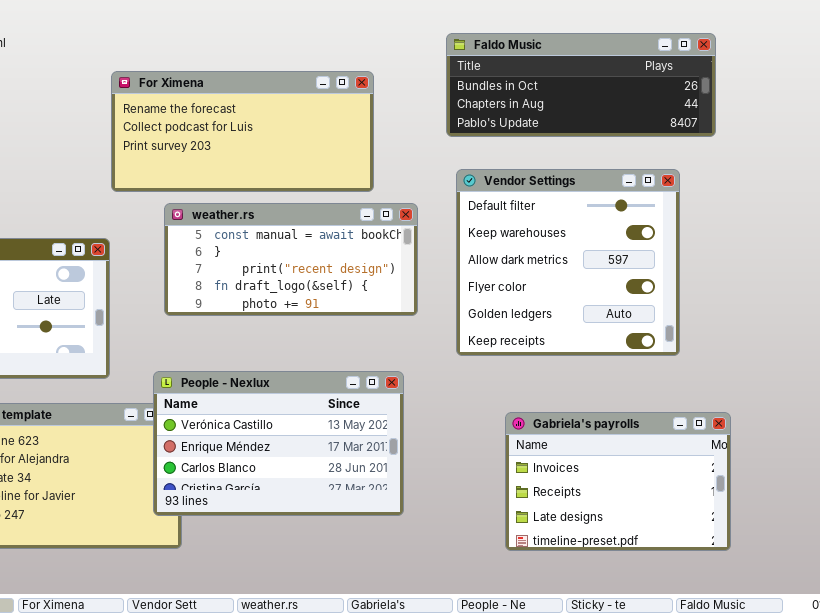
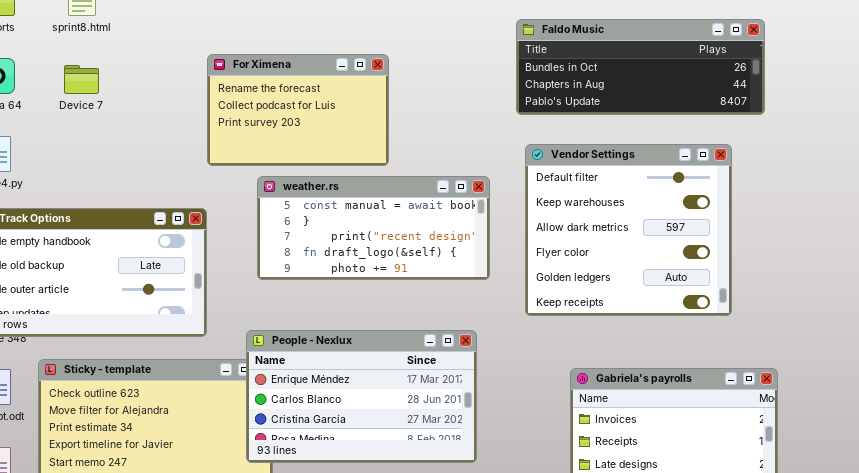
For Ximena: [111,71,374,192] -> [207,54,389,166], resized
People - Nexlux: [153,371,404,516] -> [246,330,477,463], scrolled down 1 row

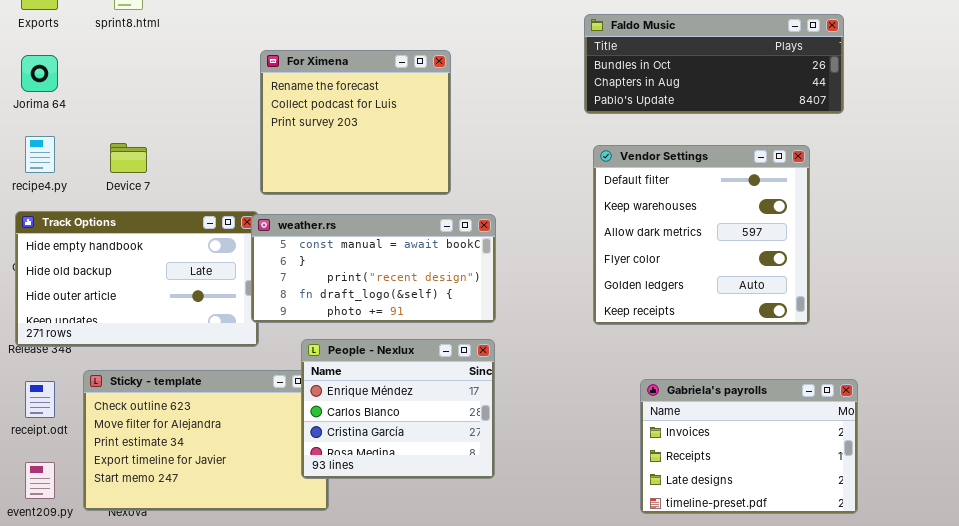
For Ximena: [207,54,389,166] -> [260,50,451,195], resized
Device 7: [64,65,99,94] -> [110,143,147,173], moved
weather.rs: [257,176,490,280] -> [251,214,496,323], moved
People - Nexlux: [246,330,477,463] -> [301,339,495,479], resized

